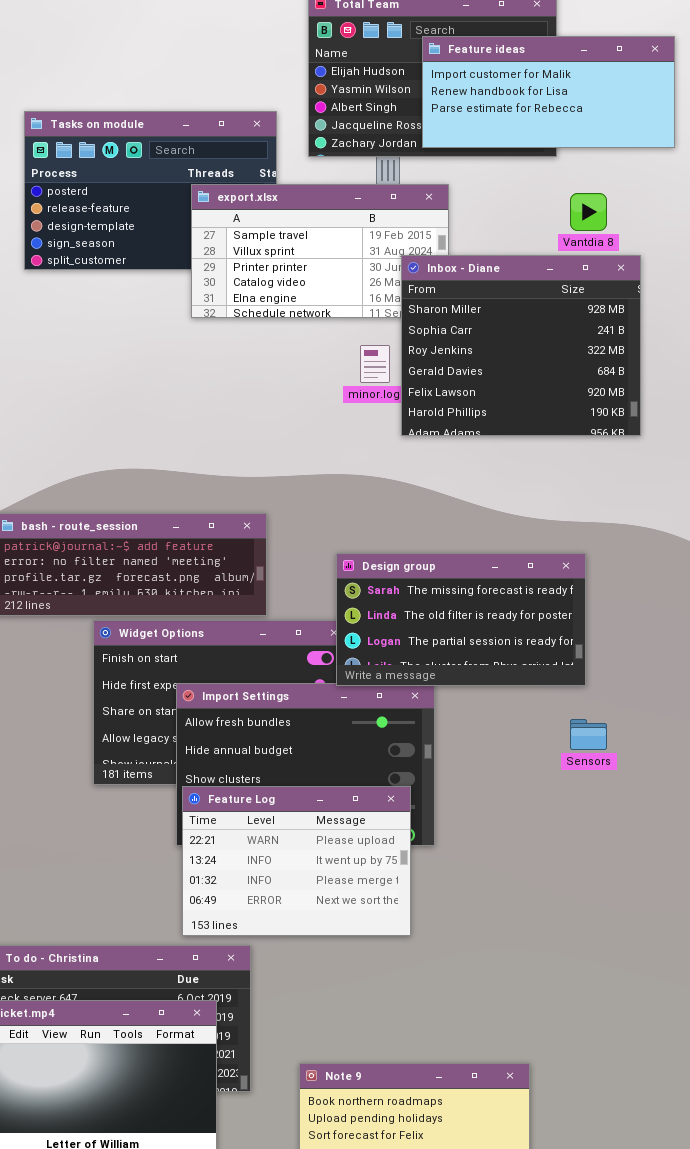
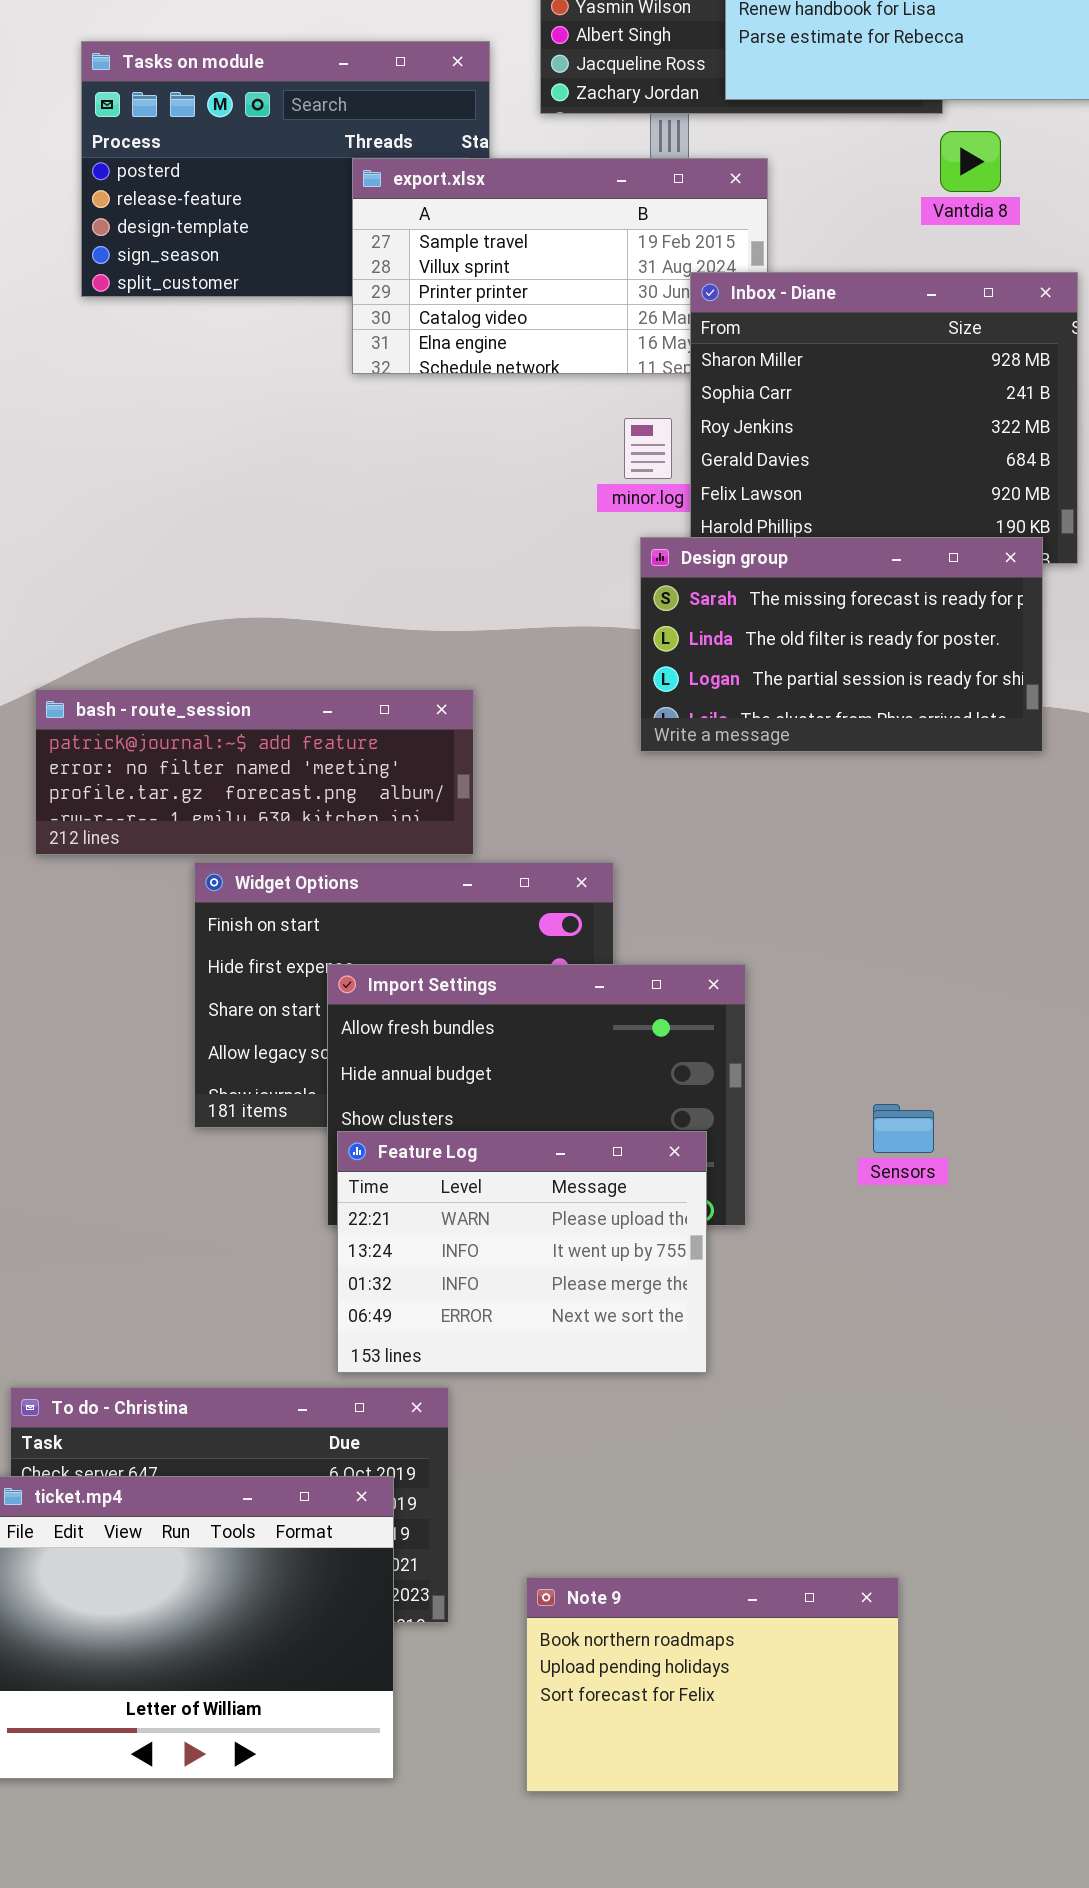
Vantdia 8: [570,193,607,231] -> [940,131,1001,192], moved
Design group: [336,553,586,686] -> [640,537,1043,752], moved
Sensors: [570,719,607,750] -> [873,1104,934,1153], moved

